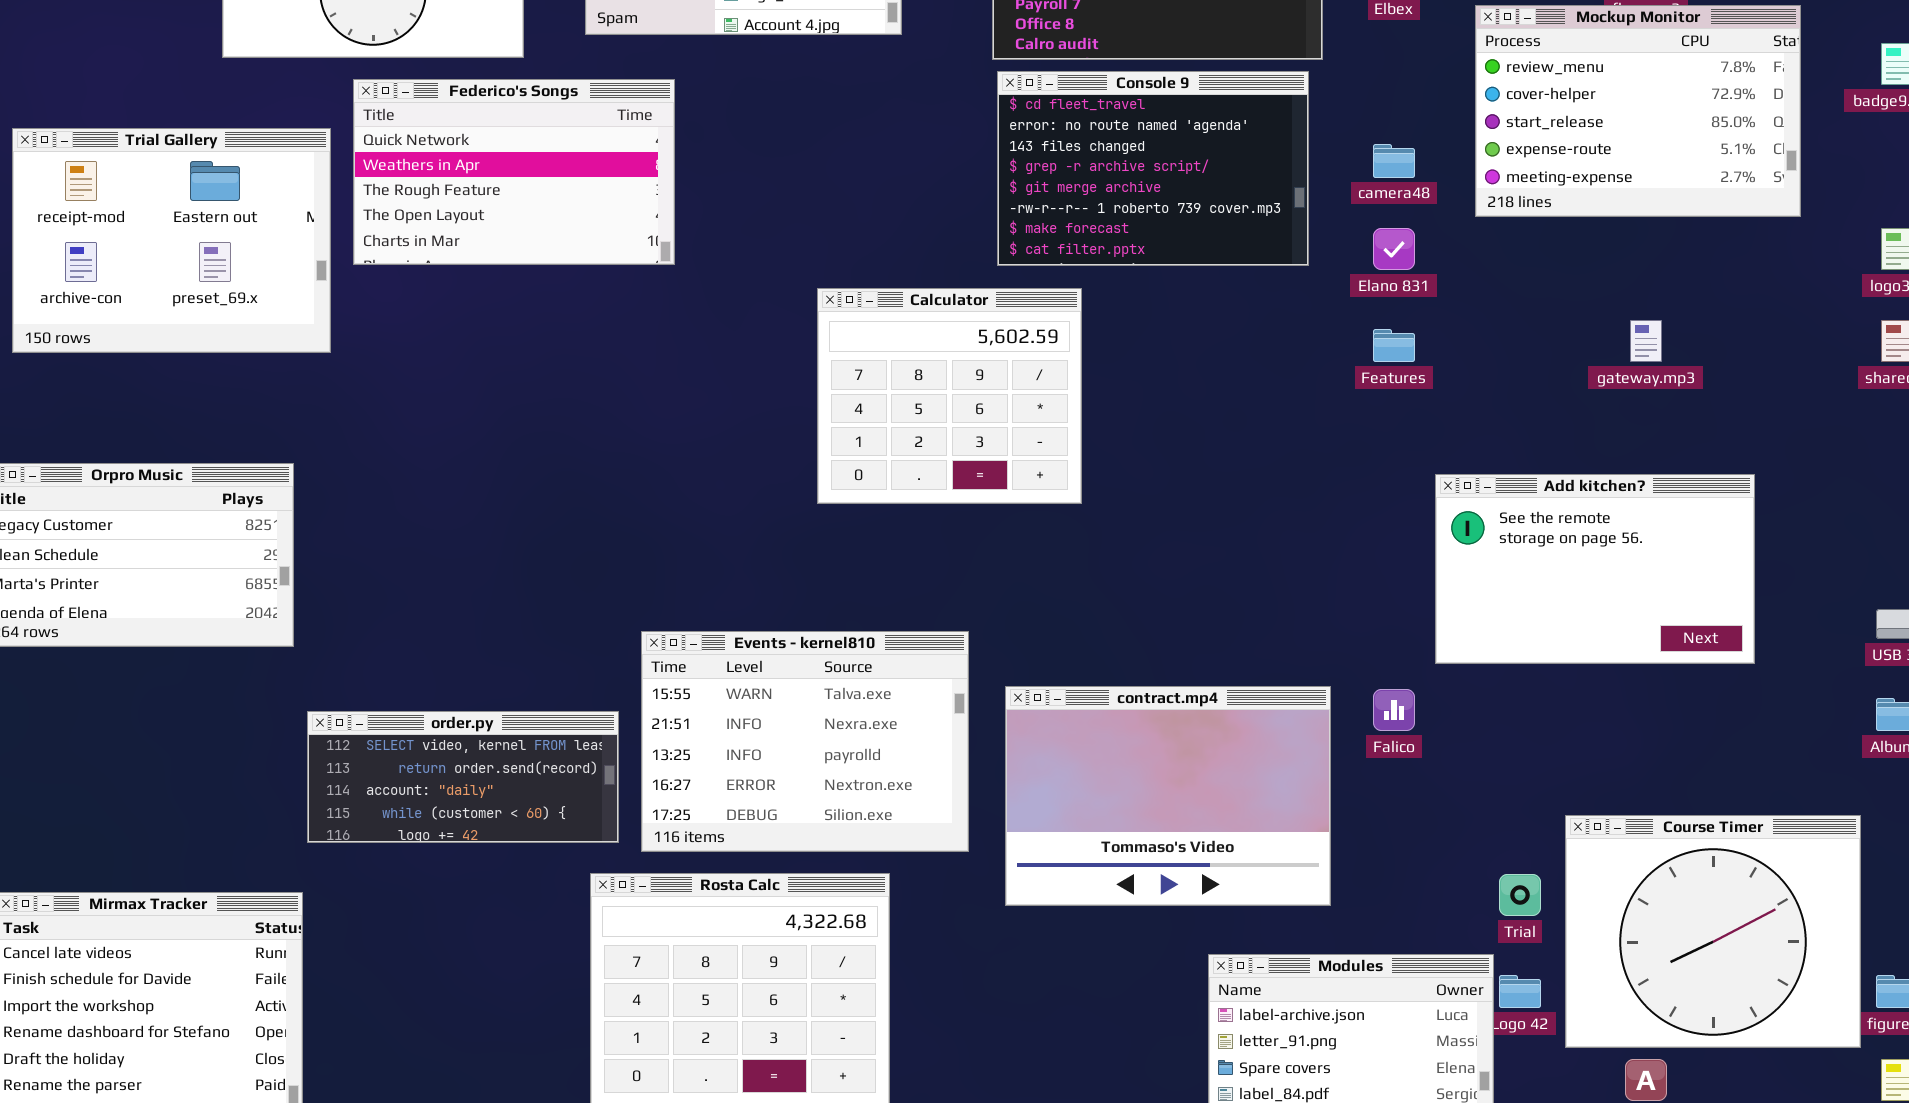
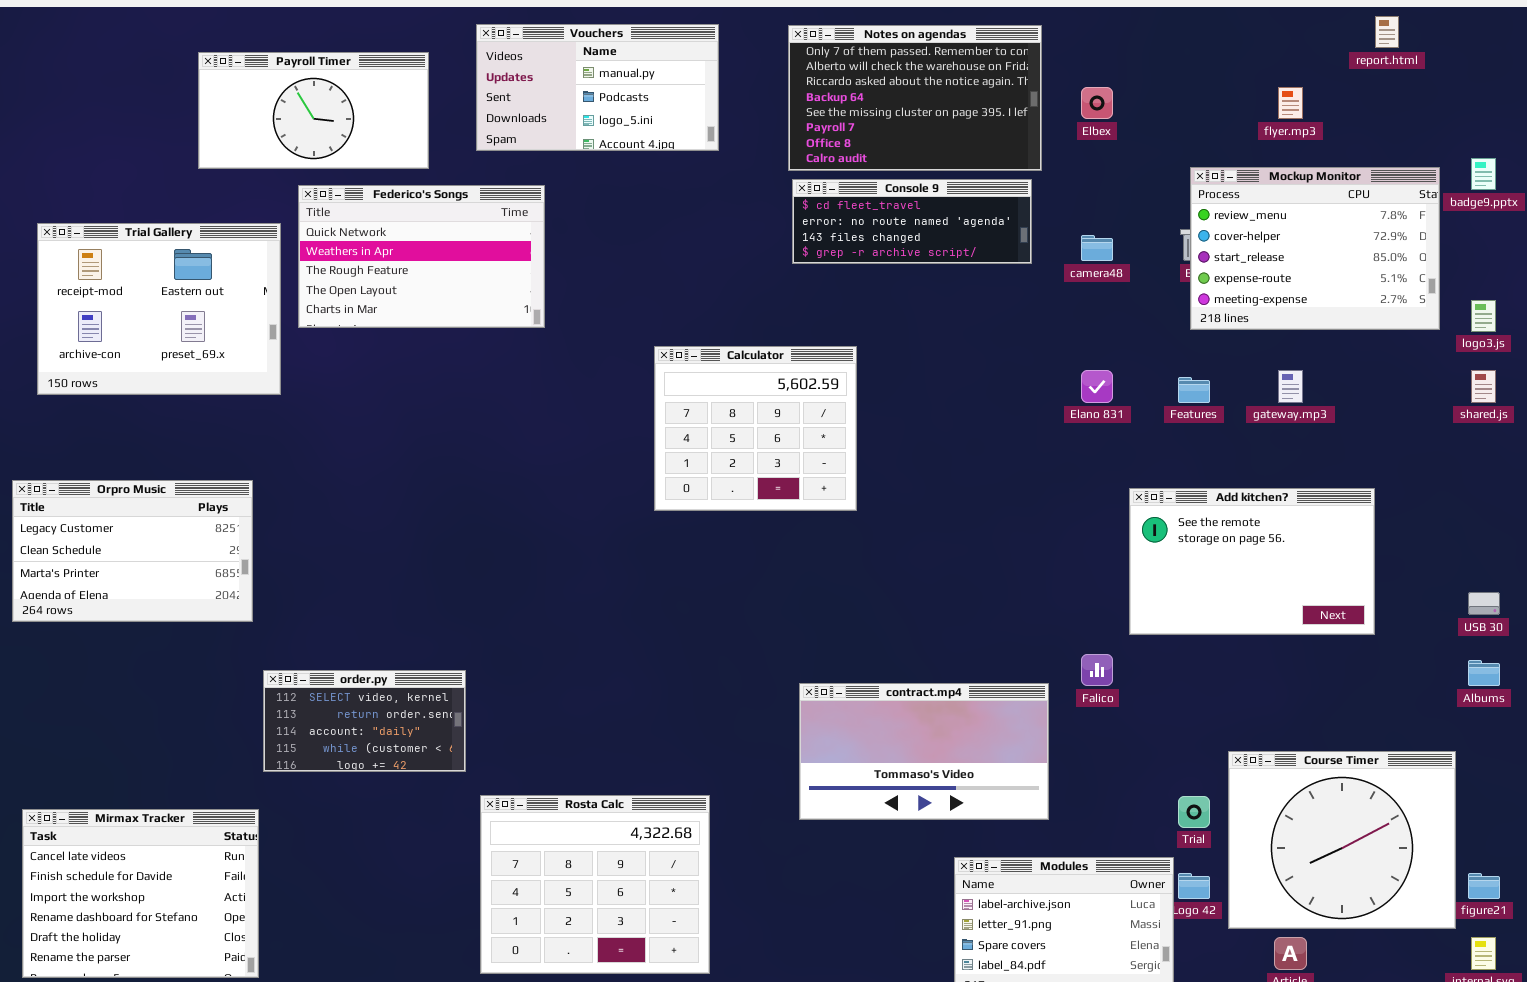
Mockup Monitor: [1475,5,1801,217] -> [1190,167,1440,330], moved
Console 9: [997,71,1309,266] -> [792,179,1032,264], resized
Elano 831: [1373,228,1415,270] -> [1081,370,1113,403], moved
Features: [1373,329,1415,362] -> [1178,377,1210,403], moved
Events - kernel810: [641,631,969,852] -> none, closed
contract.mp4: [1005,686,1331,906] -> [799,683,1049,820], resized
order.py: [307,711,619,843] -> [263,670,466,772], resized

